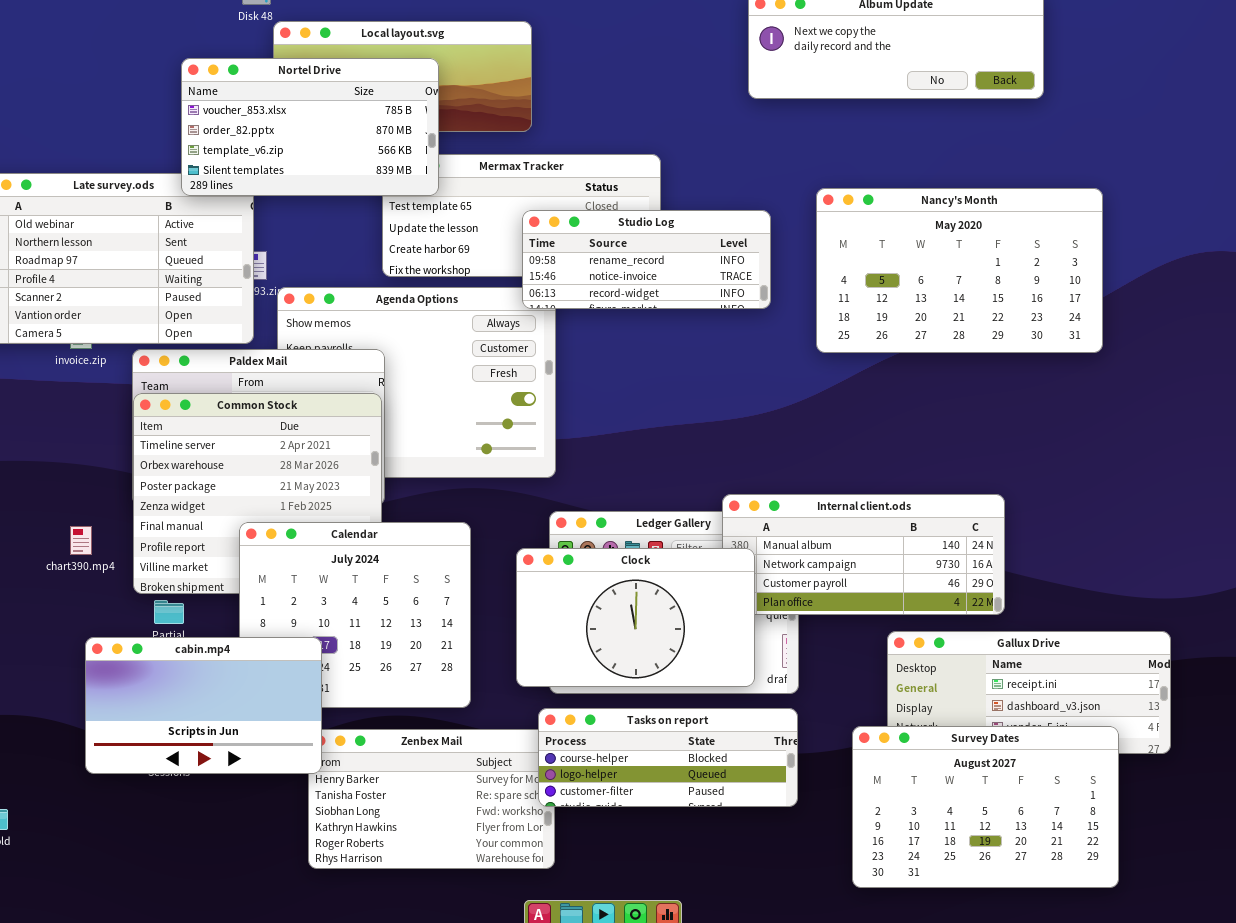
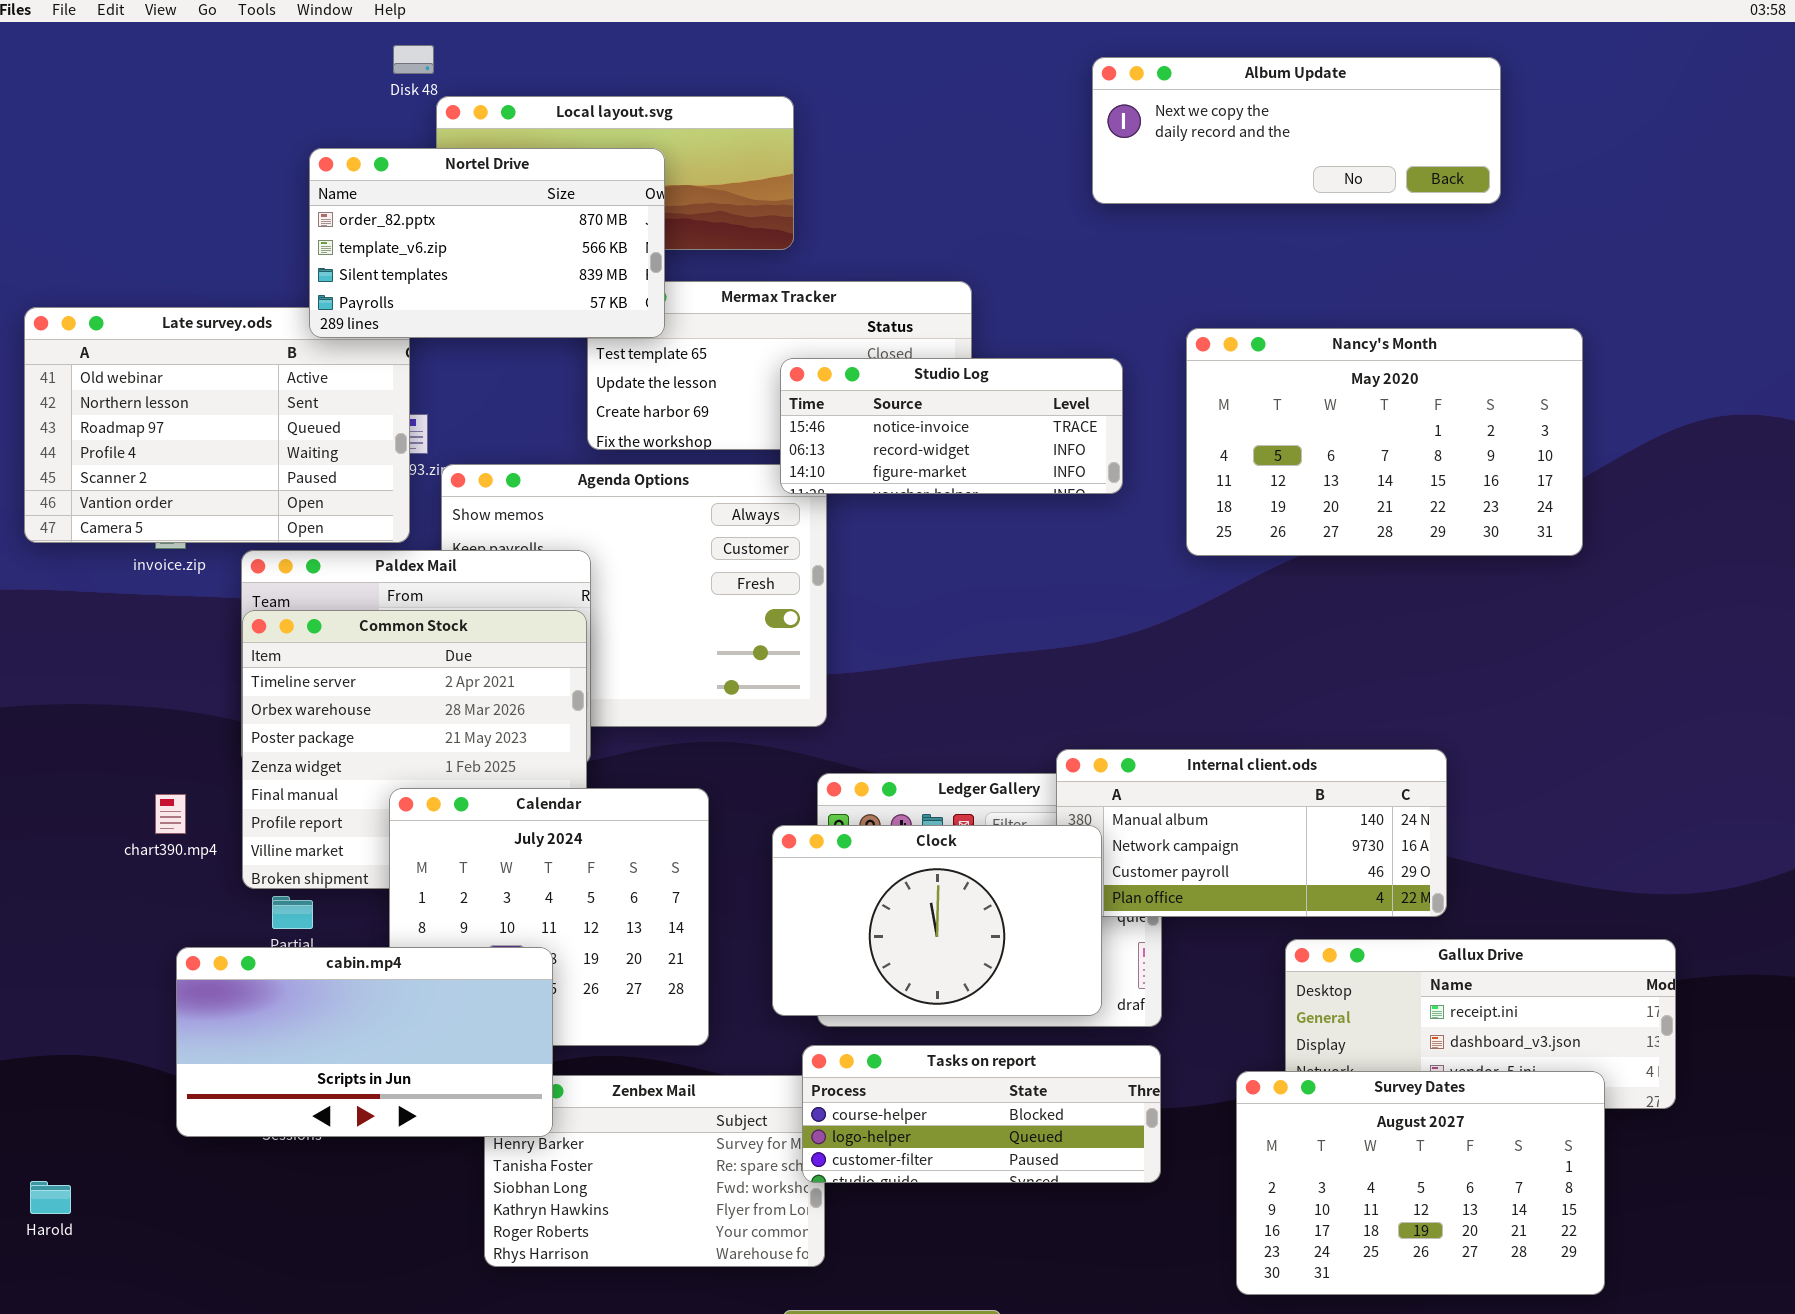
Nortel Drive: [181,58,439,196] -> [309,148,665,338], scrolled down 1 row
Studio Log: [522,210,771,309] -> [780,358,1123,494], scrolled down 1 row
cabin.mp4: [85,637,322,774] -> [176,947,553,1137], resized

